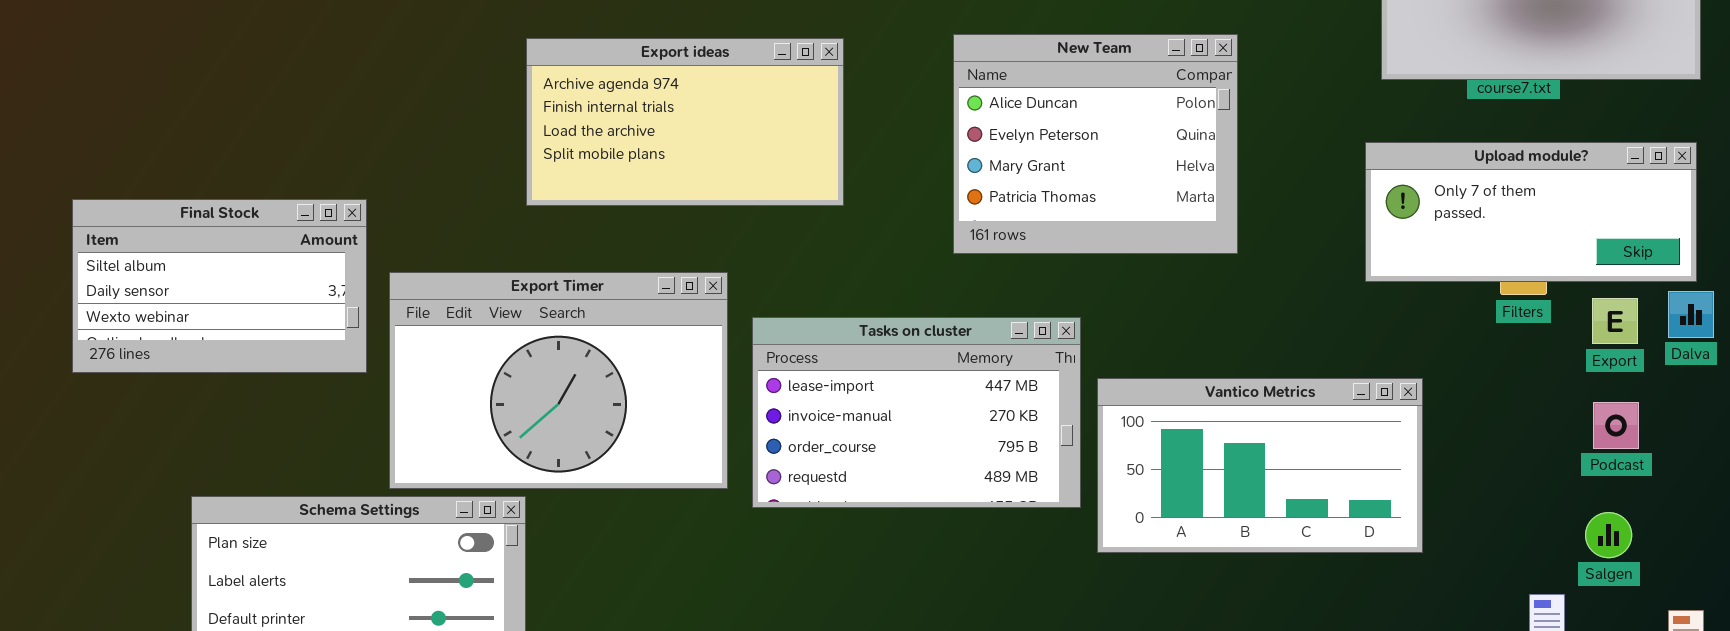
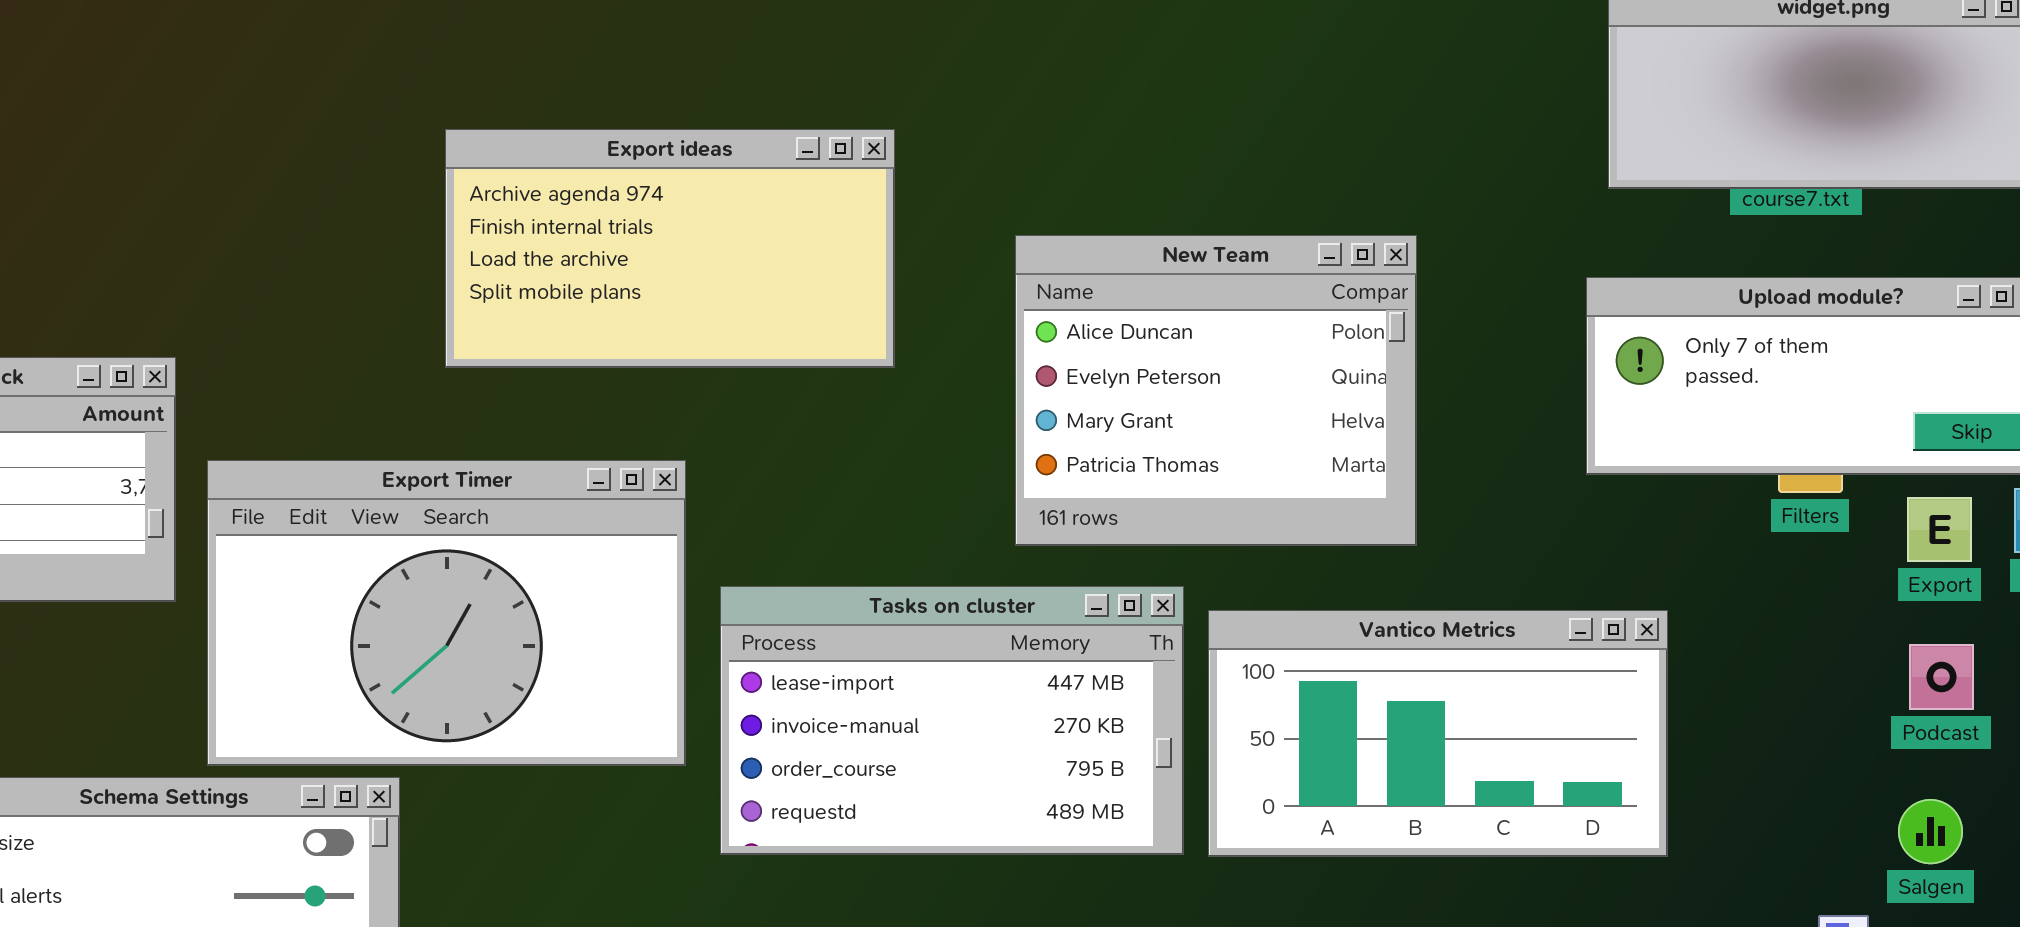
New Team: [953,34,1238,254] -> [1015,235,1417,546], moved
Export ideas: [526,38,844,206] -> [445,129,895,368], moved
Tasks on cluster: [752,317,1081,508] -> [720,586,1184,855], moved

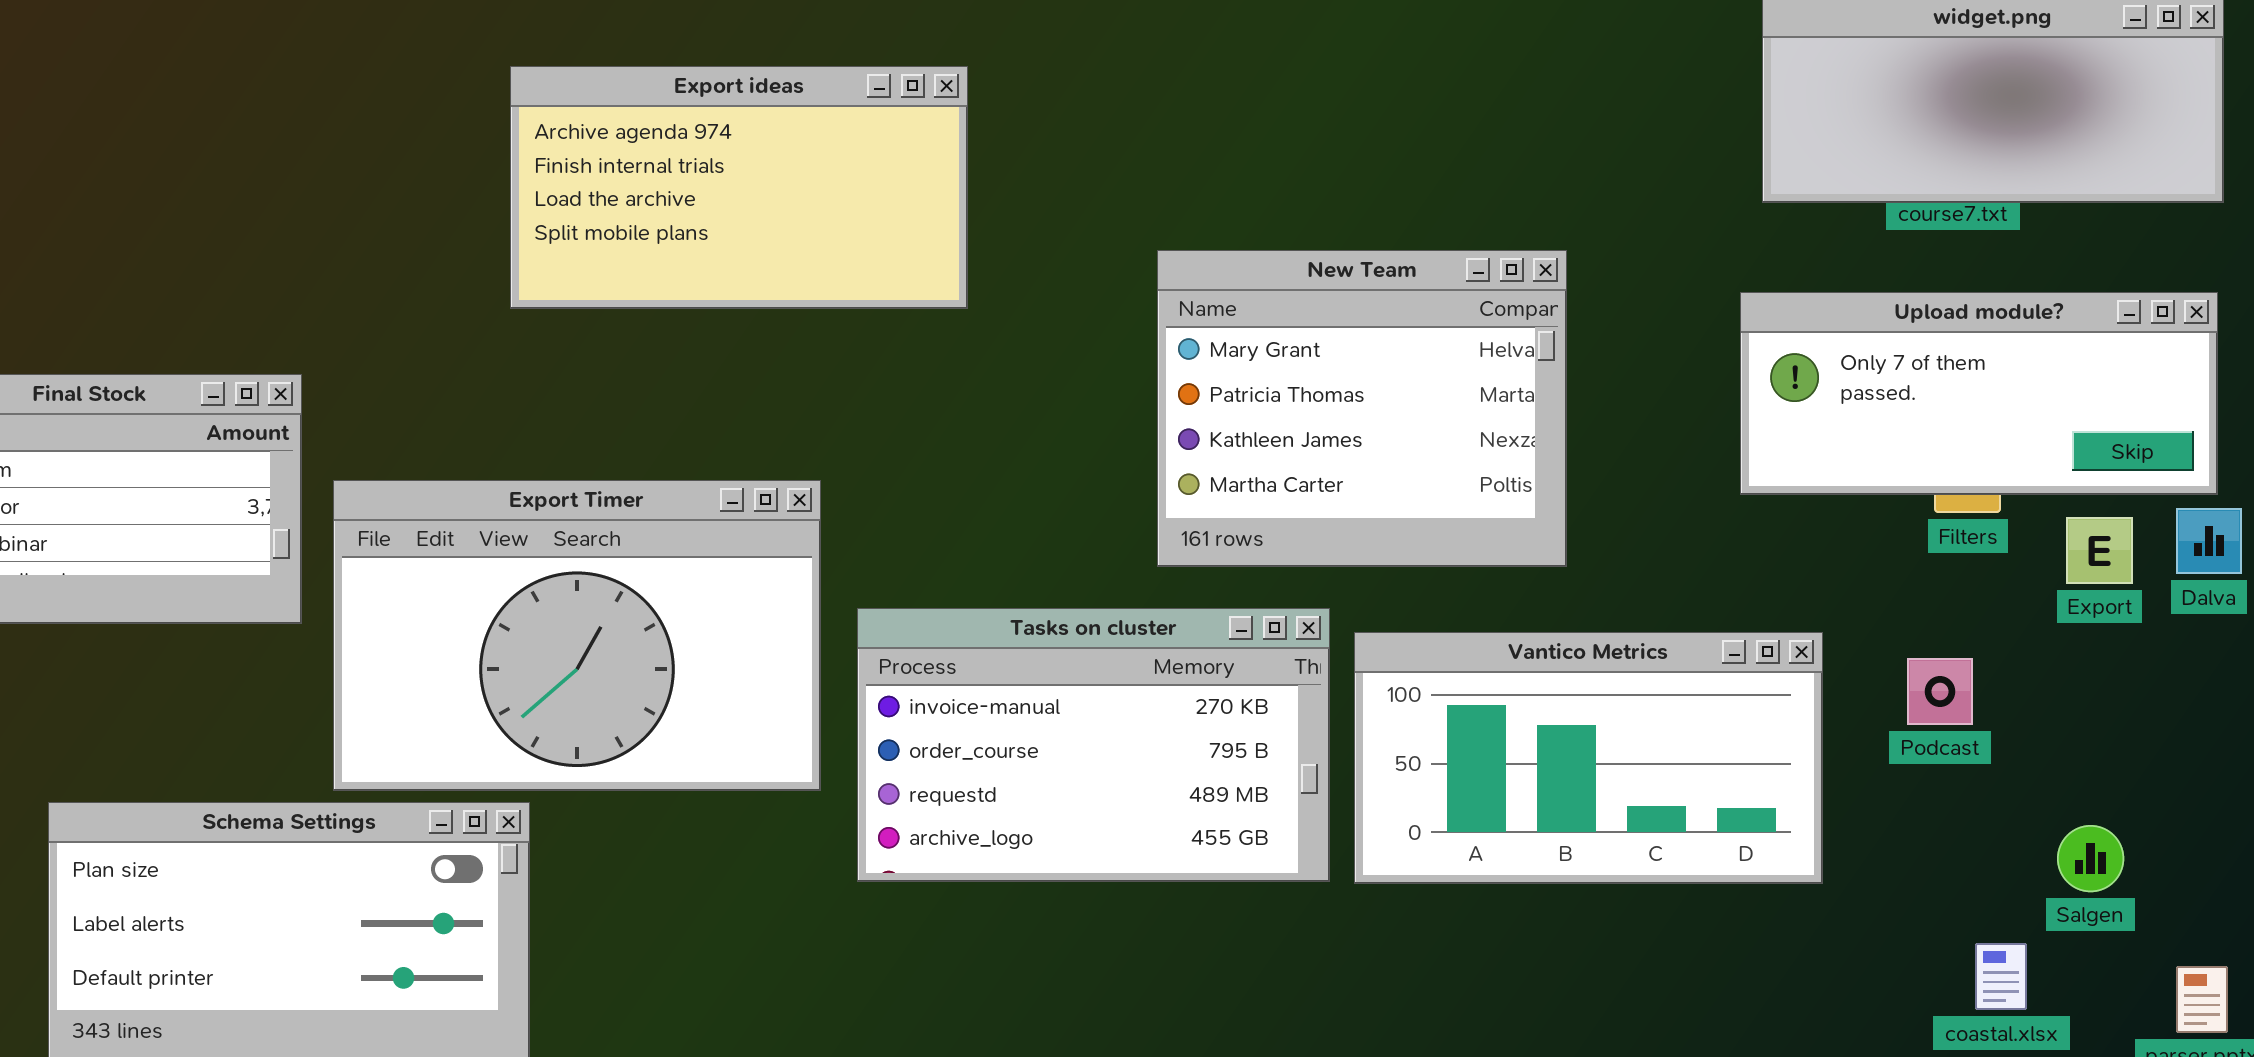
Export ideas: [445,129,895,368] -> [510,66,968,309], moved
New Team: [1015,235,1417,546] -> [1157,250,1567,567], scrolled down 2 rows
Tasks on cluster: [720,586,1184,855] -> [857,608,1330,882], scrolled down 1 row
Podcast: [1909,644,1974,710] -> [1907,658,1973,725], moved

